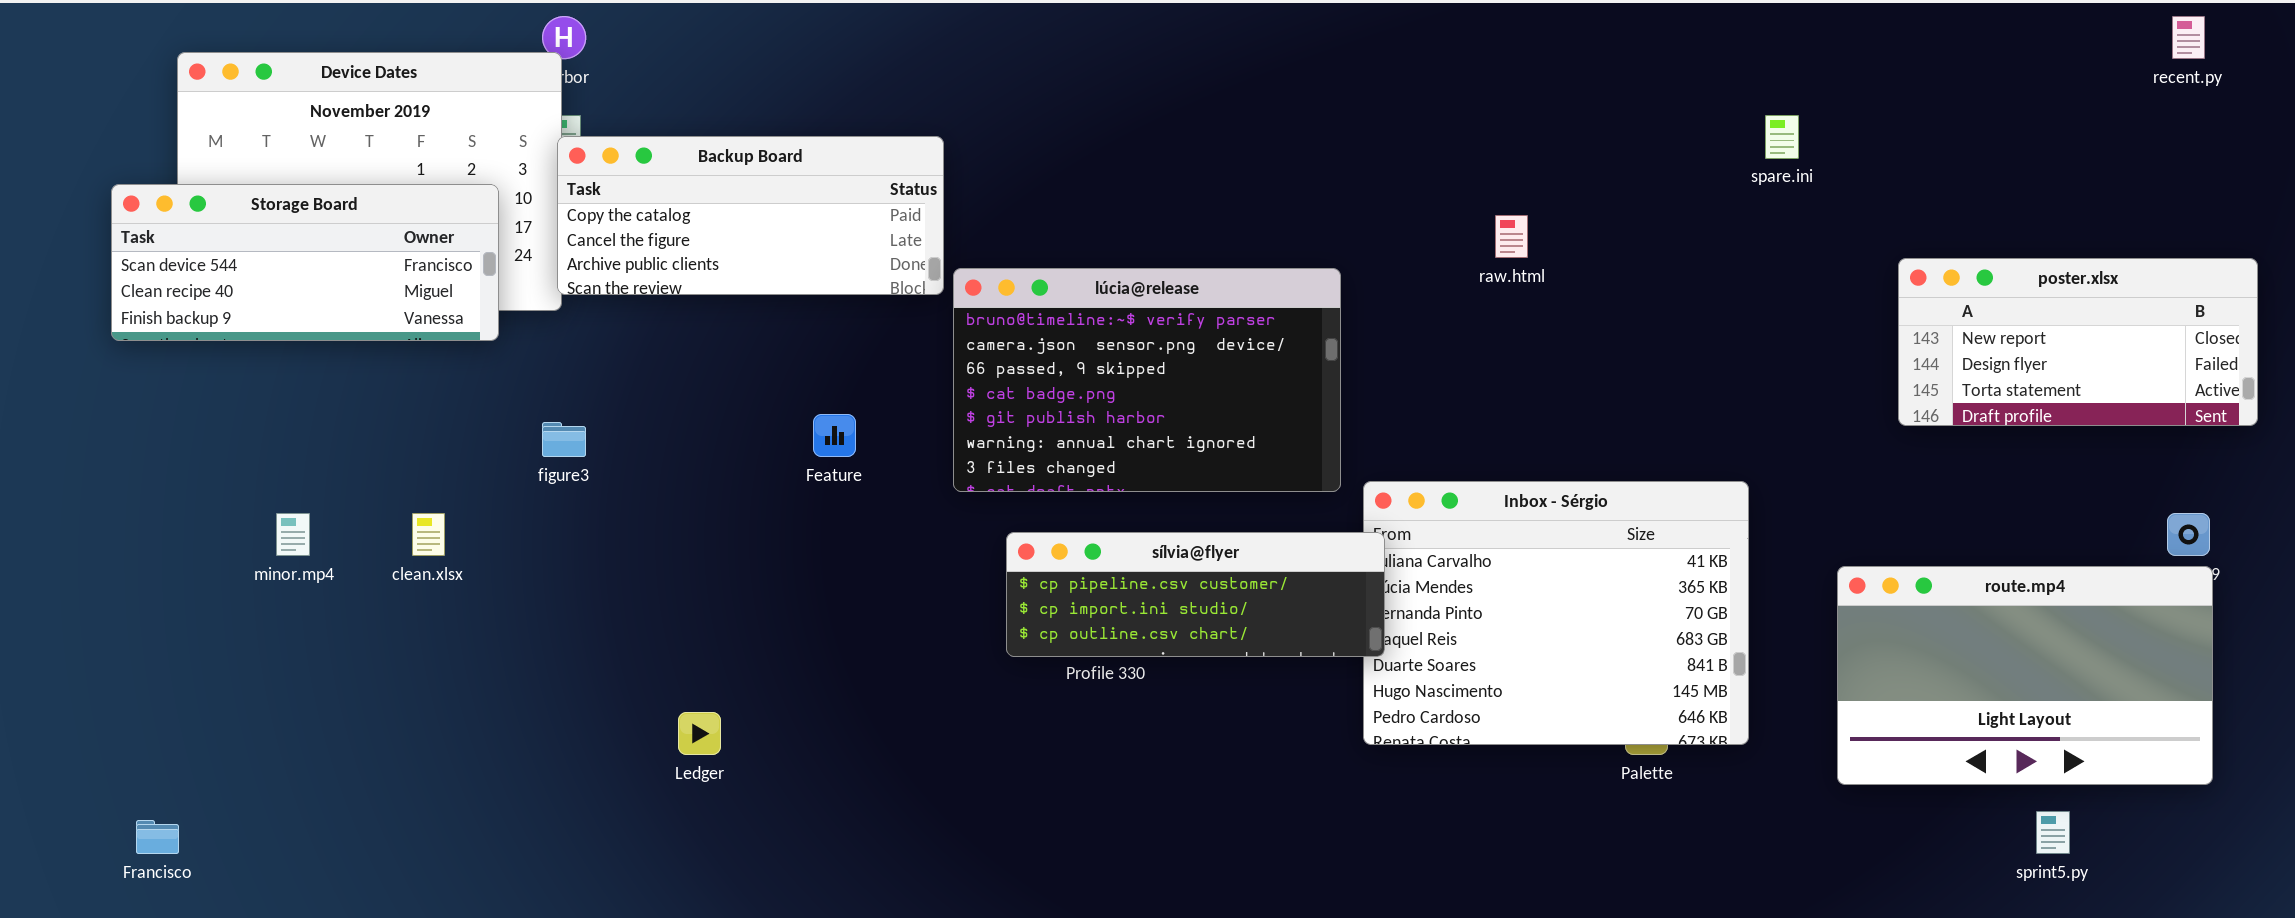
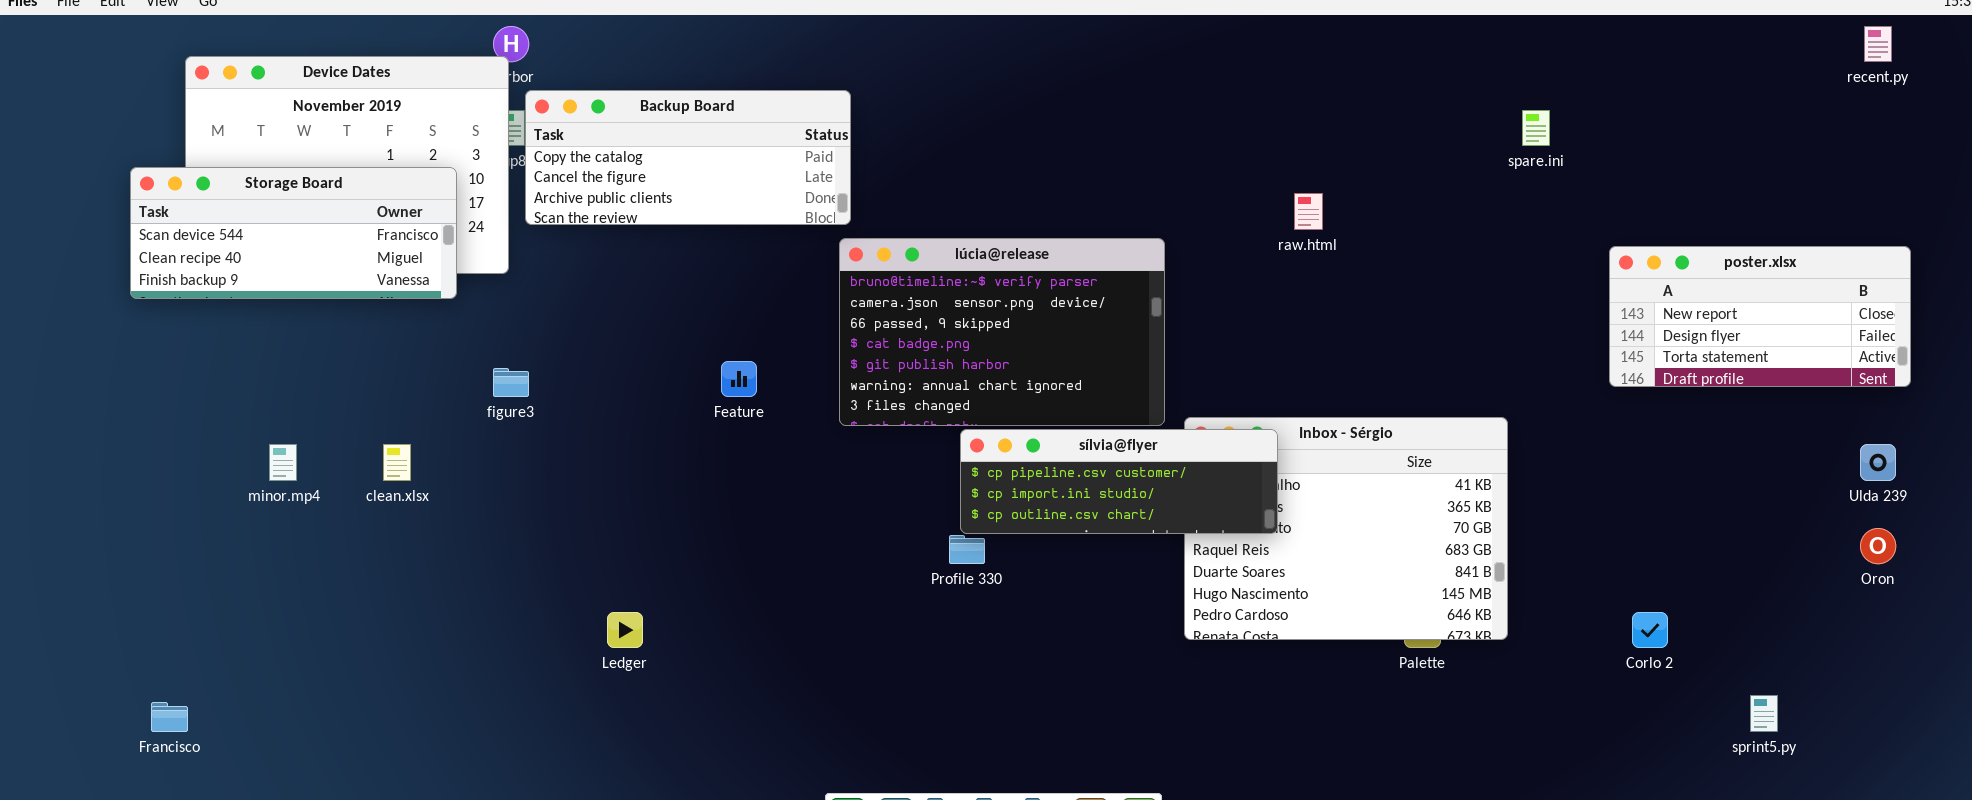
Backup Board: [557,136,944,295] -> [525,90,851,225], moved
poster.xlsx: [1898,258,2258,426] -> [1609,246,1911,387], moved
sílvia@flyer: [1006,532,1385,657] -> [960,429,1278,534], moved
route.mp4: [1837,566,2213,785] -> none, closed

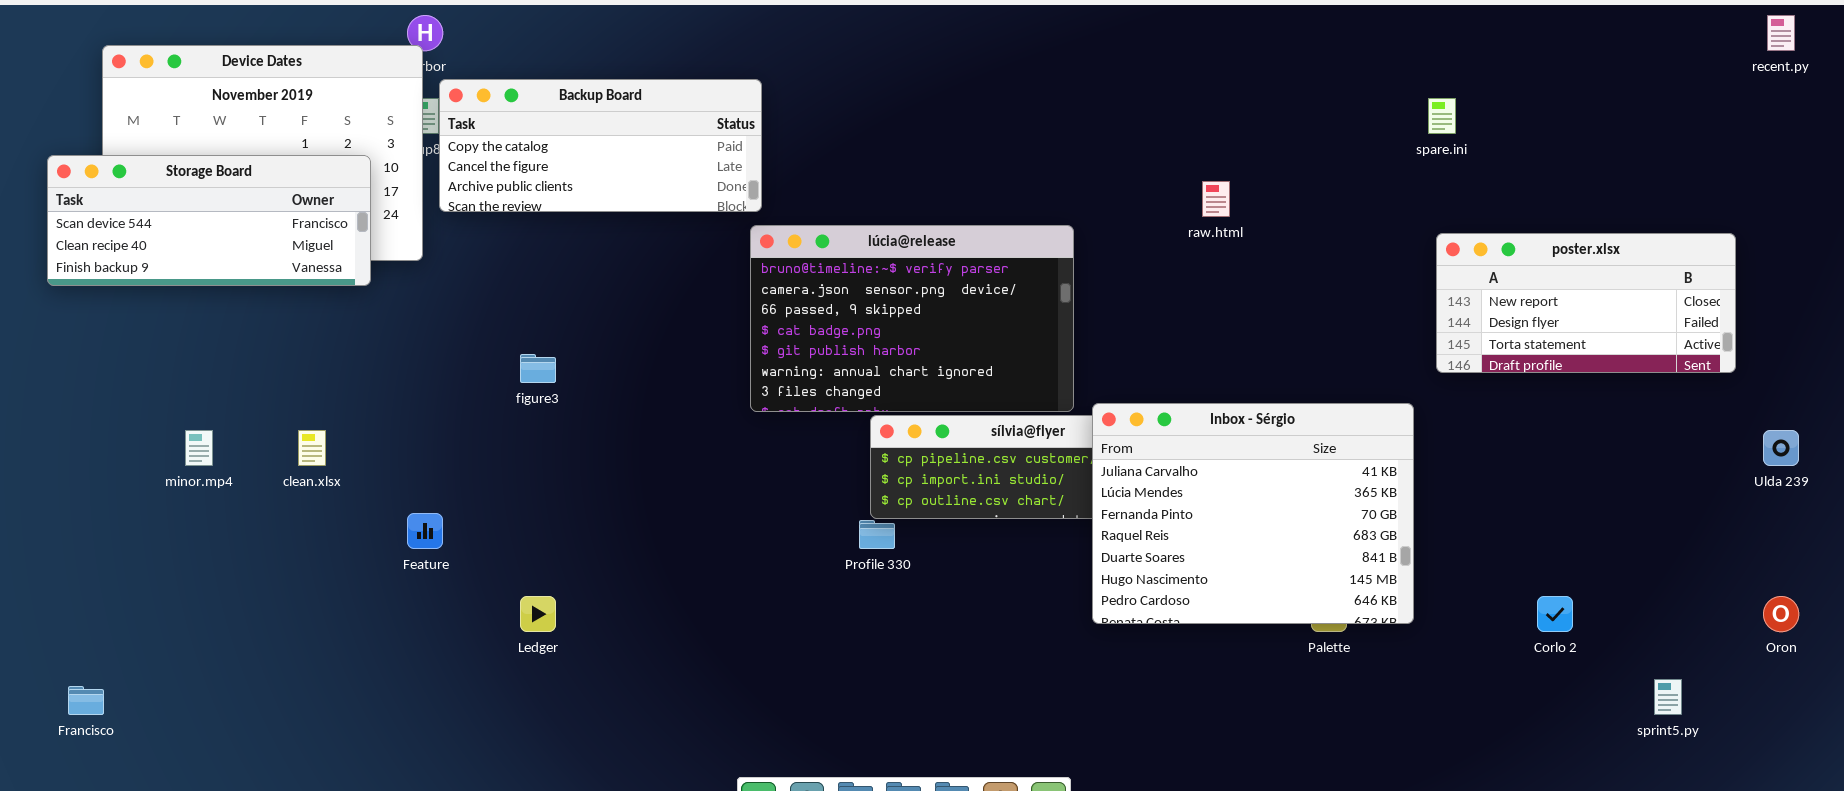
poster.xlsx: [1609,246,1911,387] -> [1436,233,1736,373], moved
Feature: [721,361,757,397] -> [407,513,443,549], moved
figure3: [493,368,529,397] -> [520,354,556,383], moved
Inbox - Sérgio: [1184,417,1508,640] -> [1092,403,1414,624], raised
Oron: [1860,528,1896,564] -> [1763,596,1799,632], moved

